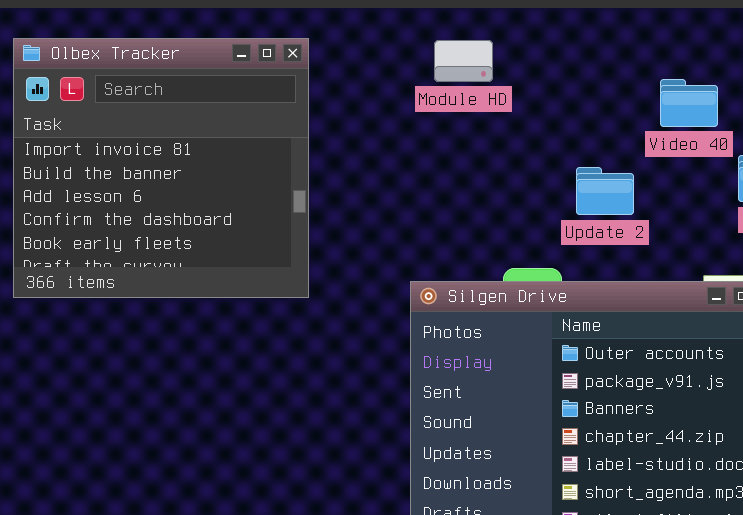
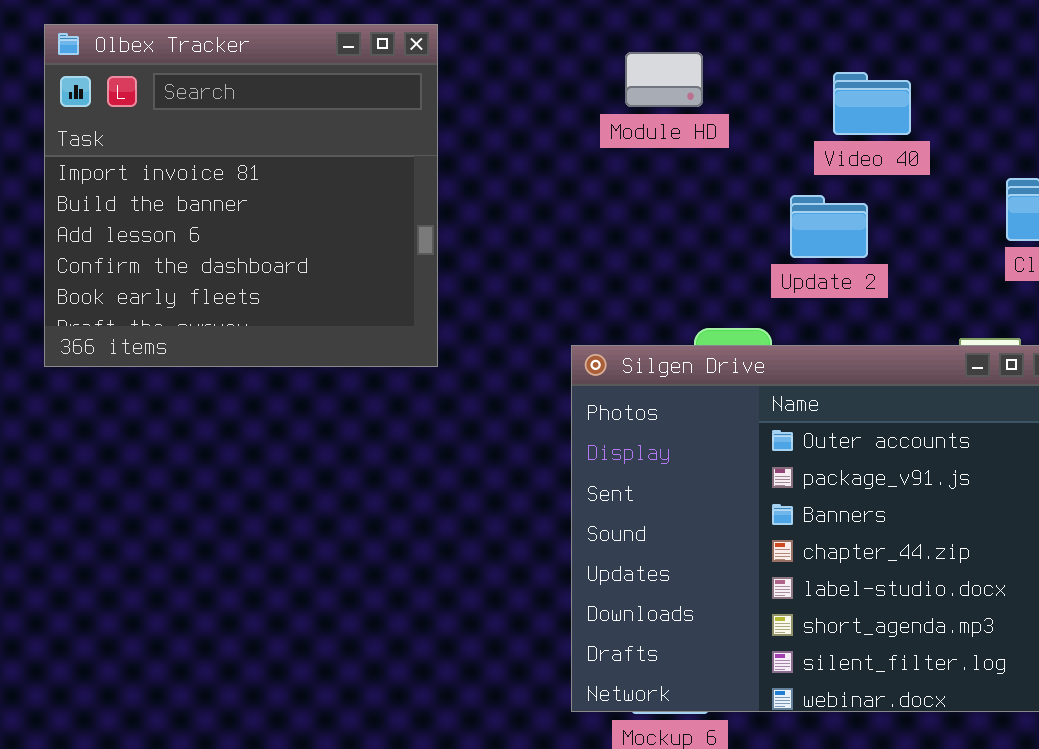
Module HD: [434,40,493,82] -> [625,52,703,107], moved
Video 40: [660,79,718,127] -> [833,72,911,135], moved

